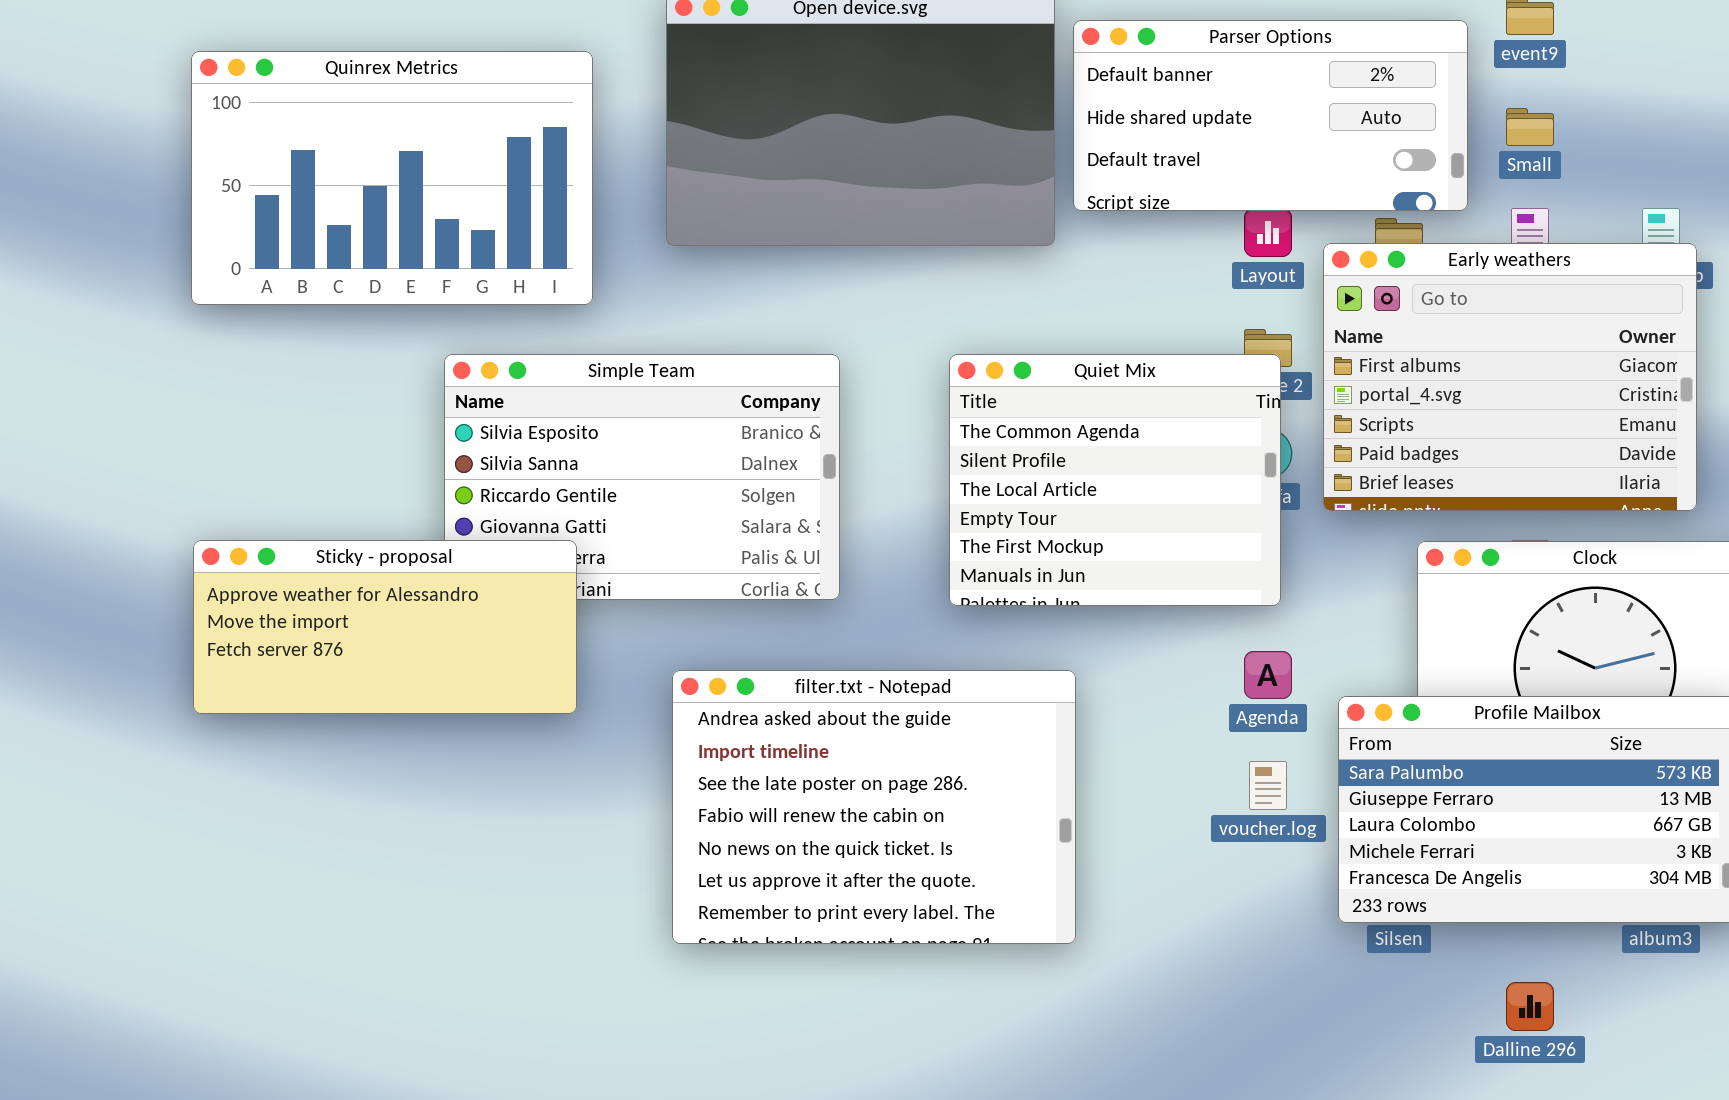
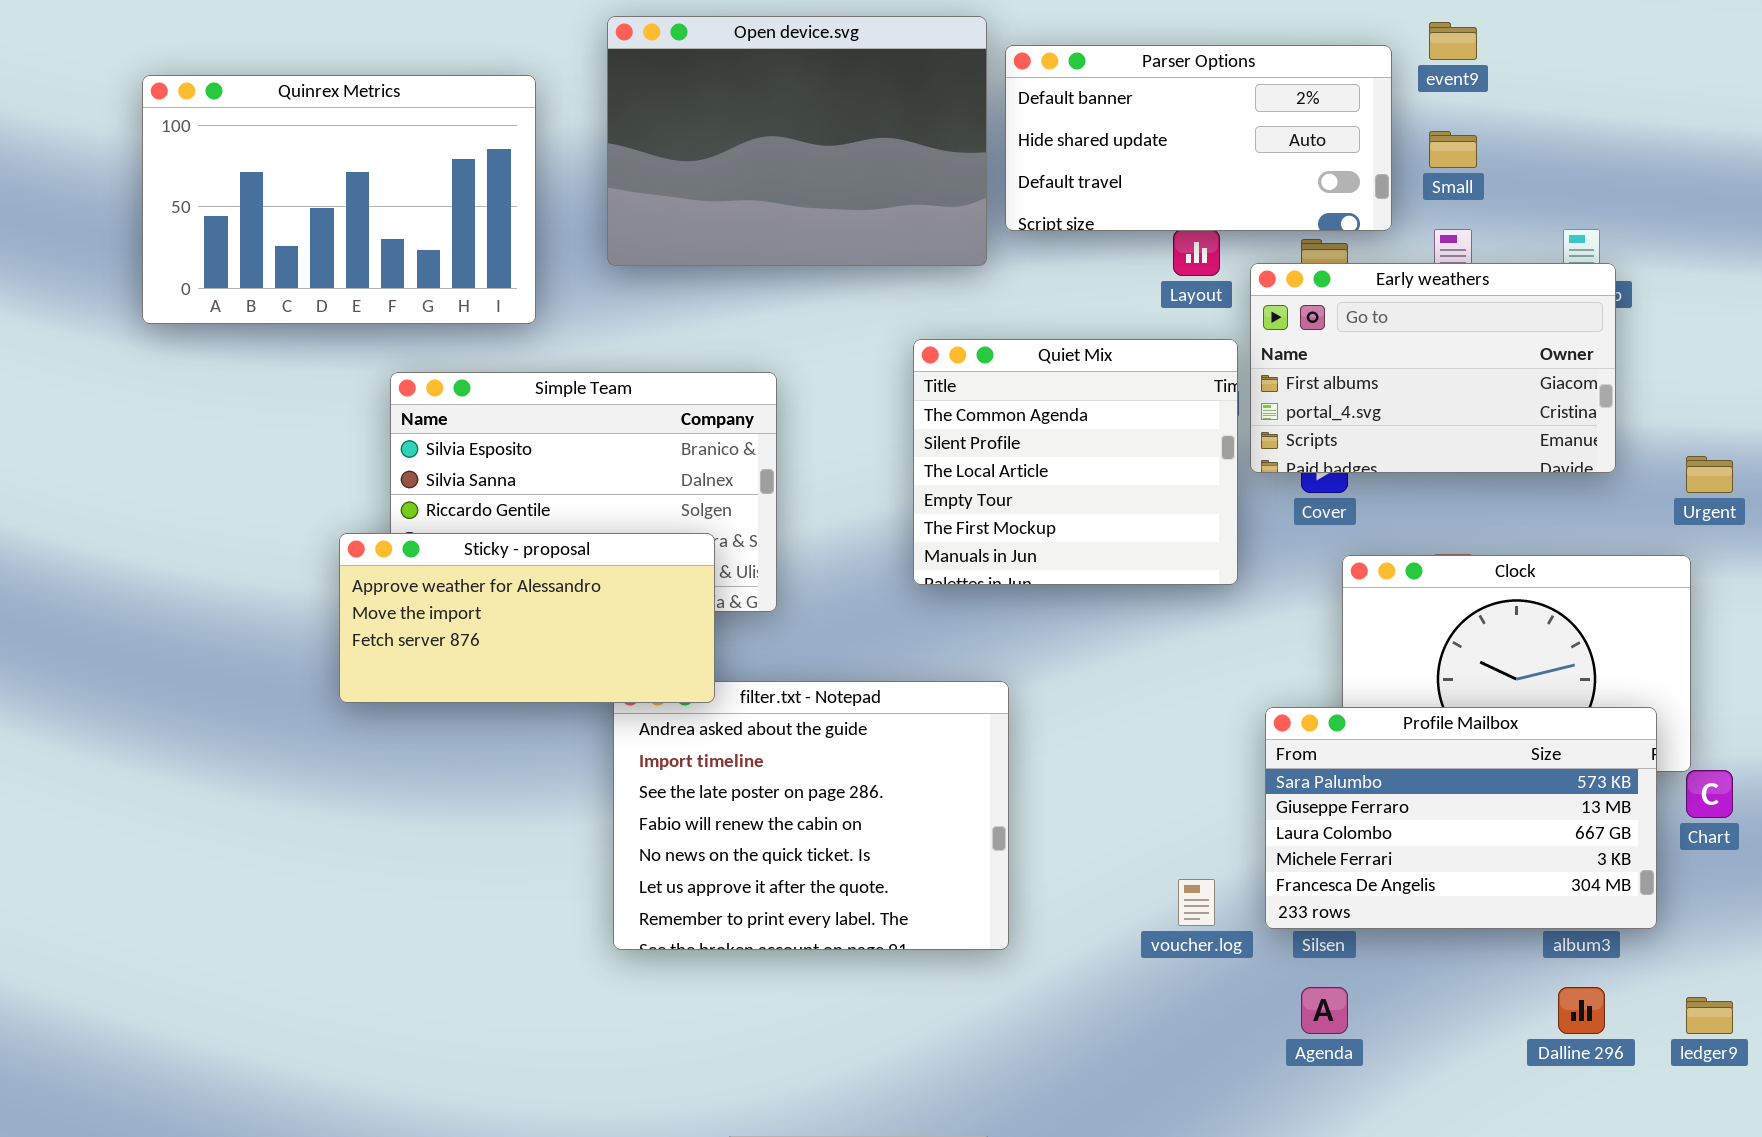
Early weathers: [1323,243,1697,511] -> [1250,263,1616,473], resized
Quiet Mix: [949,354,1281,606] -> [913,339,1238,585], moved
Sticky - proposal: [193,540,577,714] -> [339,533,715,703], moved
Agenda: [1244,651,1292,699] -> [1301,987,1348,1034], moved
voucher.log: [1249,761,1287,810] -> [1178,879,1215,926], moved
Dalline 296: [1506,982,1554,1031] -> [1558,987,1605,1034], moved

